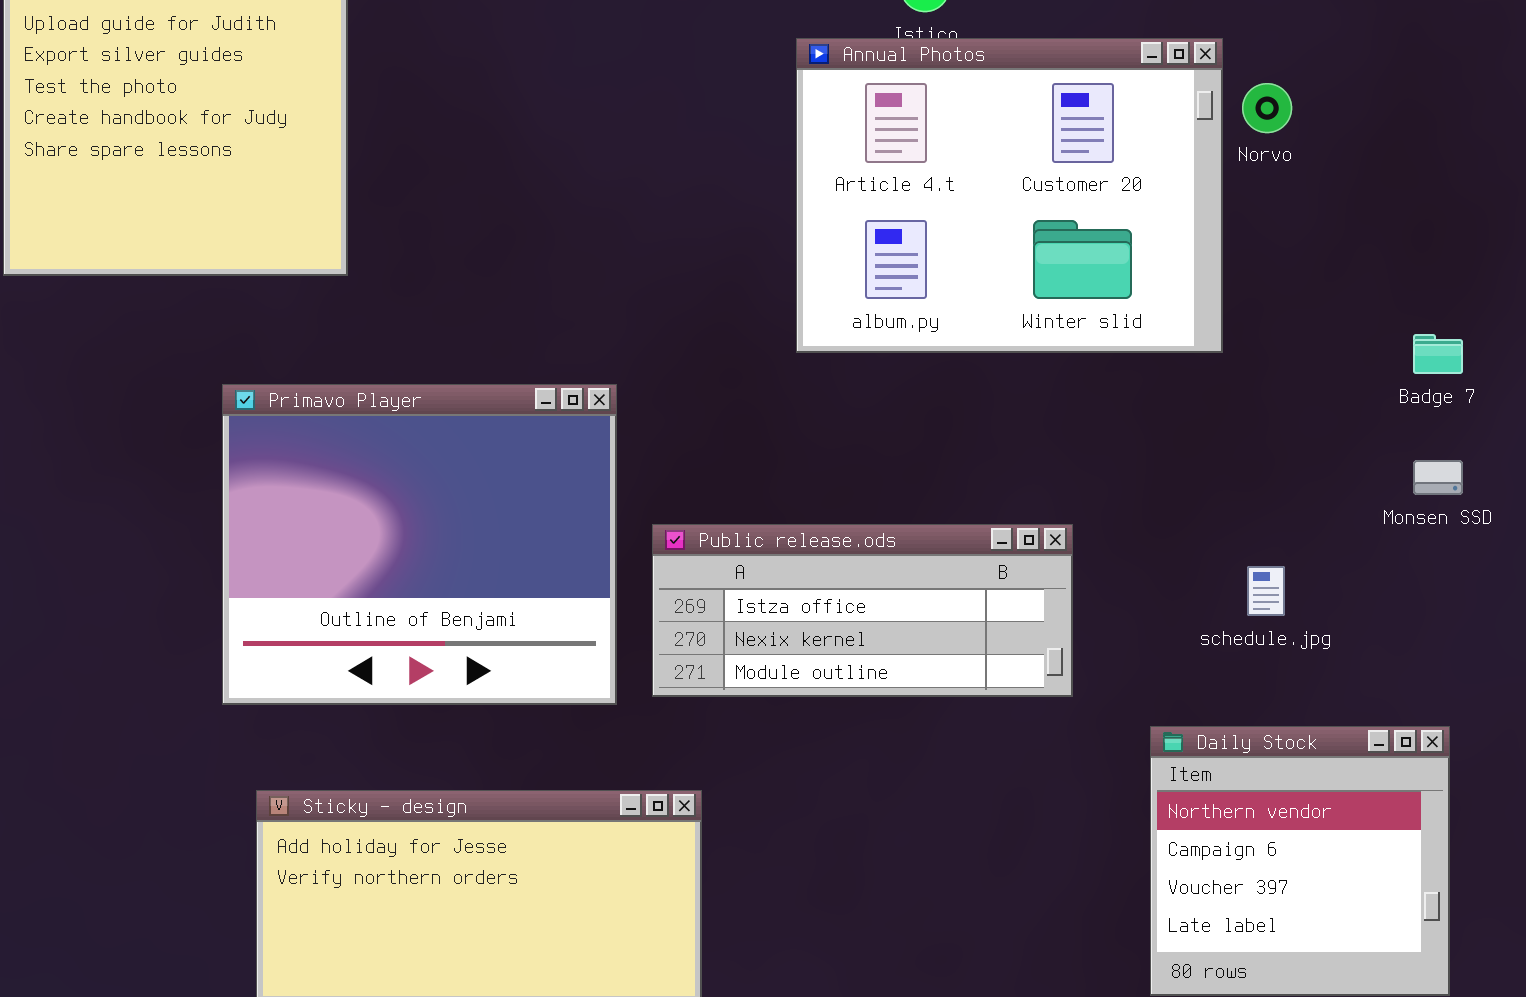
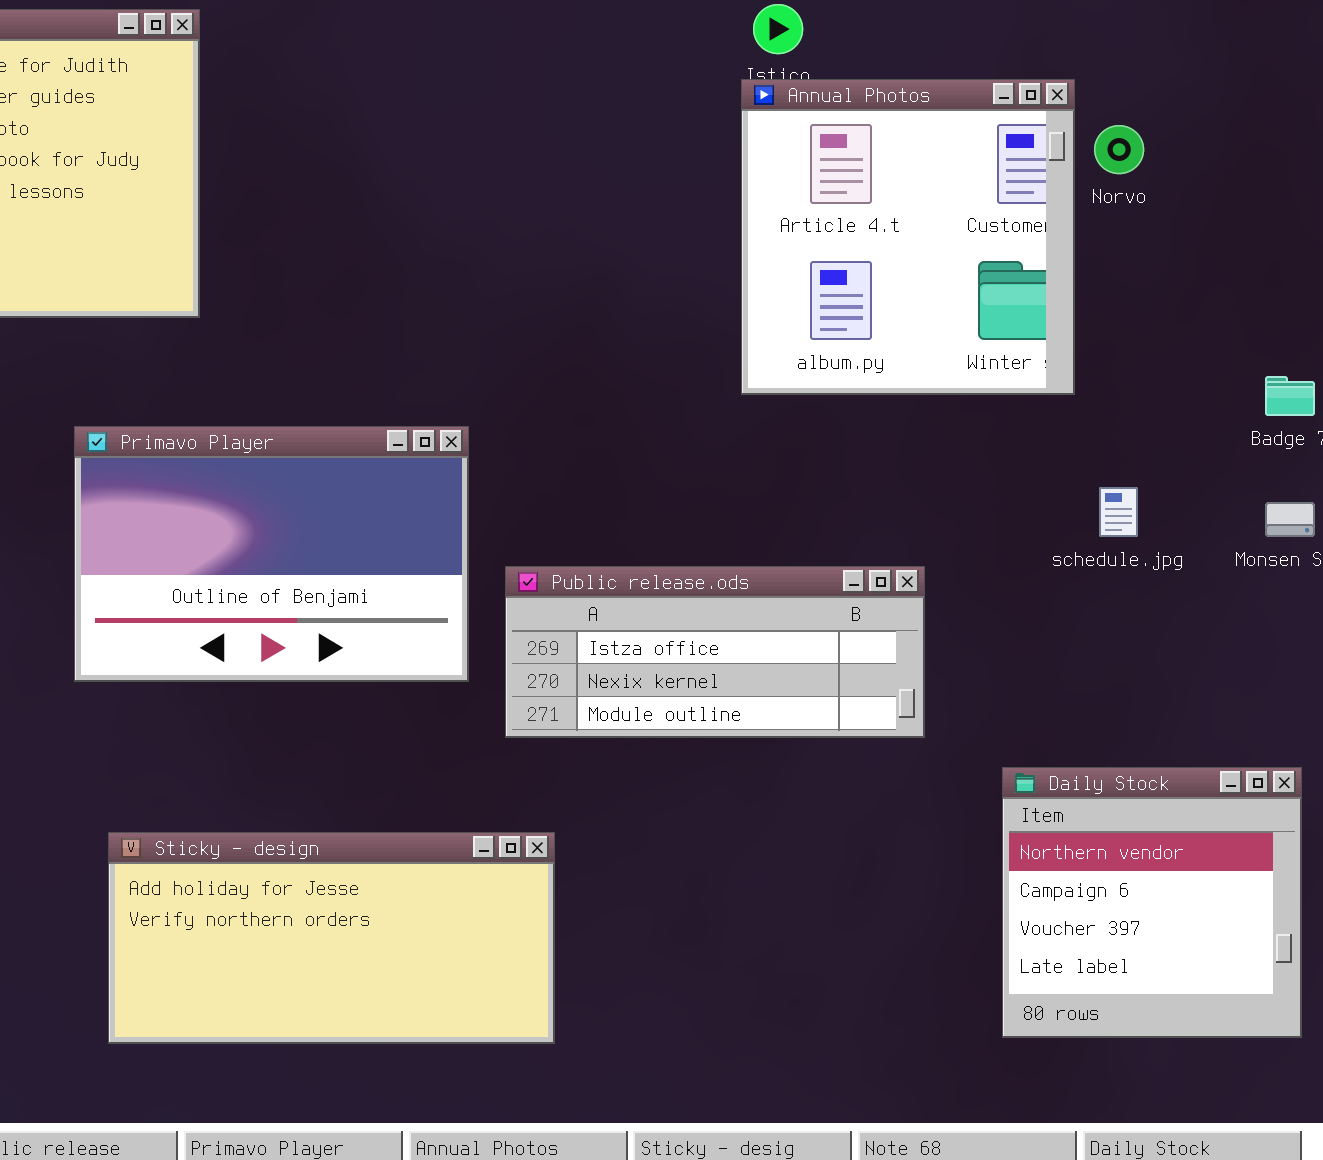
Annual Photos: [796,38,1223,353] -> [741,79,1075,395], resized
Primavo Player: [222,384,617,705] -> [74,426,469,682], resized
schedule.jpg: [1247,566,1285,616] -> [1099,487,1138,537], moved

